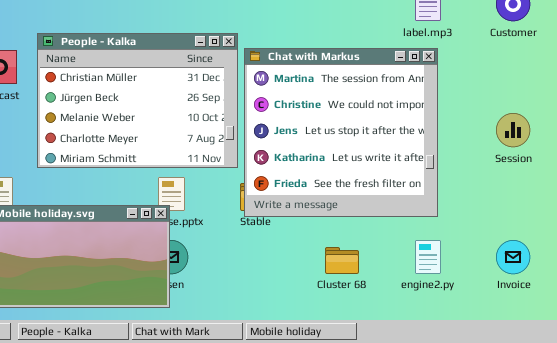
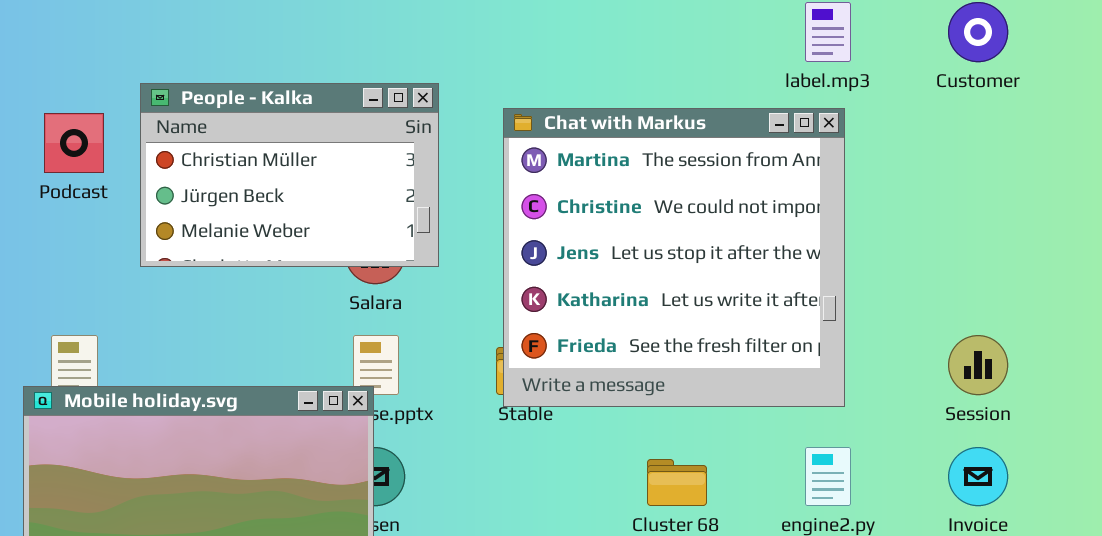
People - Kalka: [37,33,238,168] -> [140,83,439,267], resized
Session: [496,113,530,147] -> [948,335,1008,395], moved

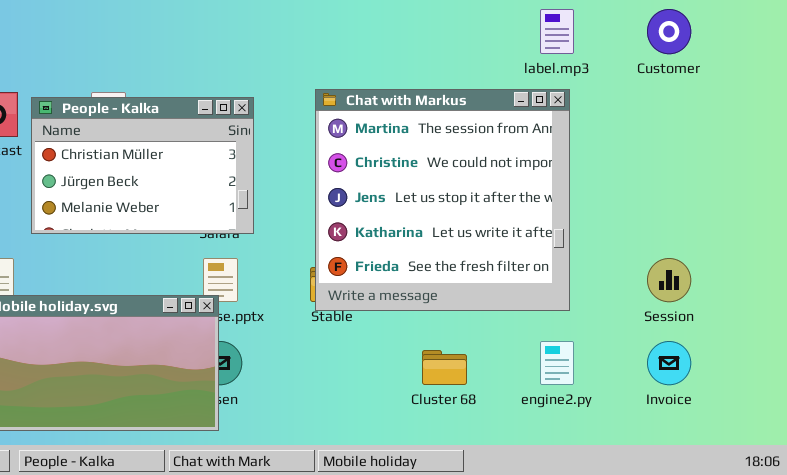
People - Kalka: [140,83,439,267] -> [31,97,254,234], moved

